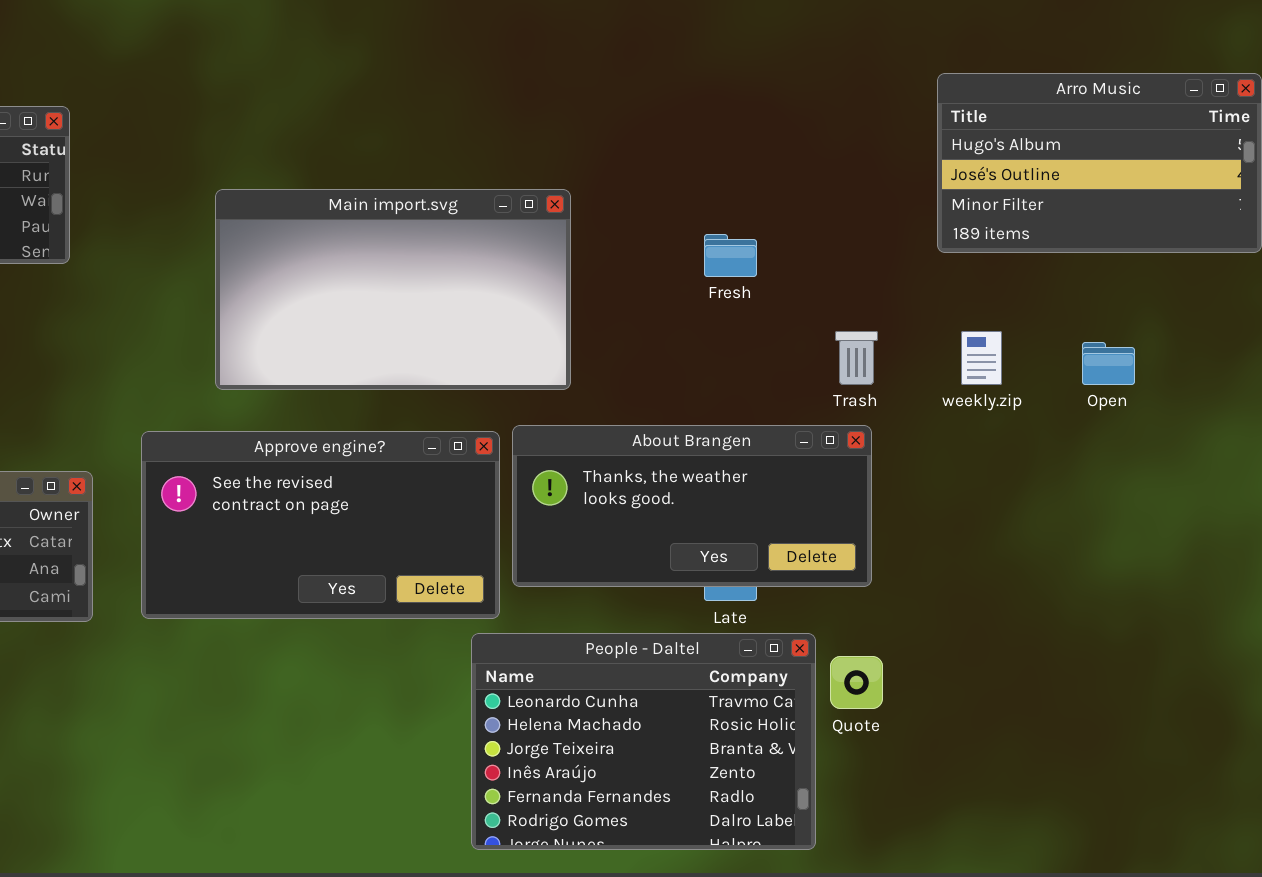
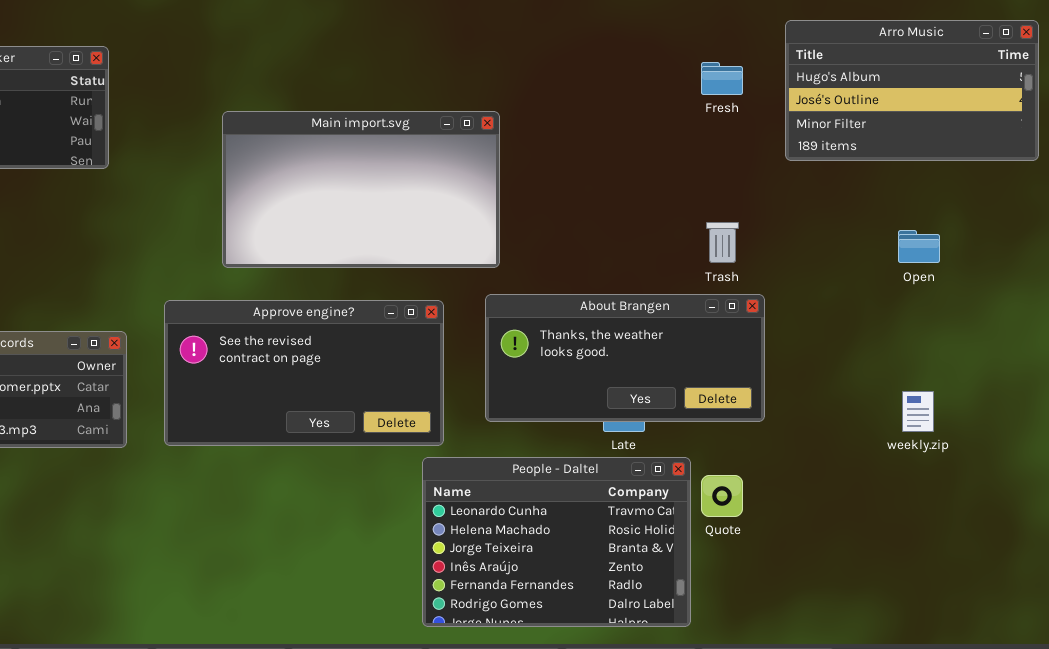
Fresh: [704,234,757,277] -> [701,62,743,95], moved
weekly.zip: [961,331,1002,385] -> [902,391,934,432], moved
About Brangen: [512,425,872,587] -> [485,294,765,422], moved

